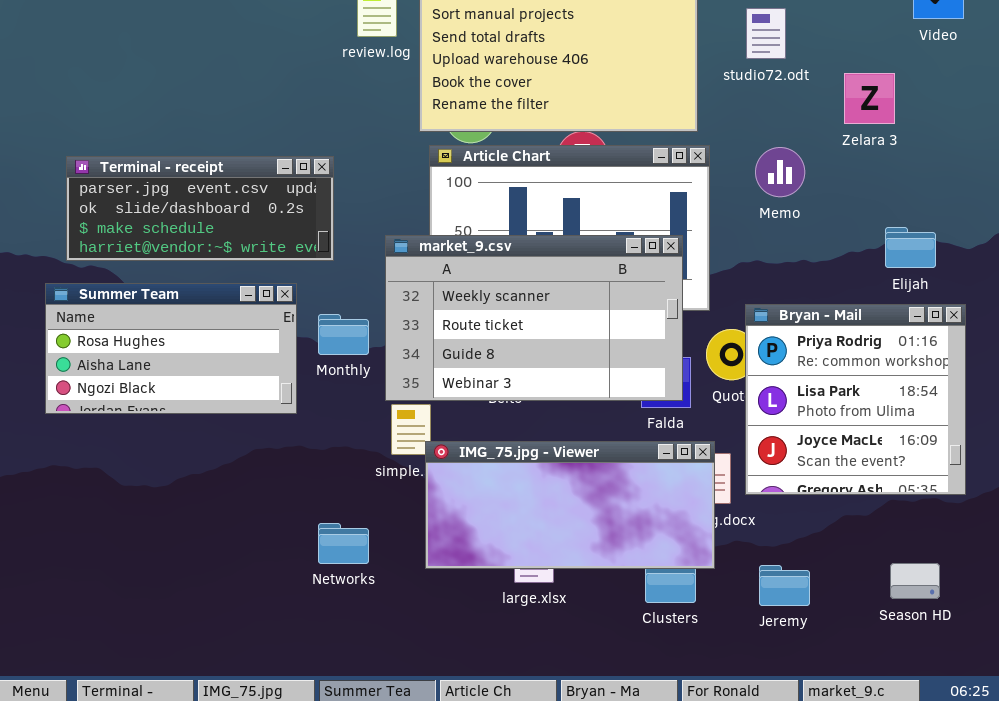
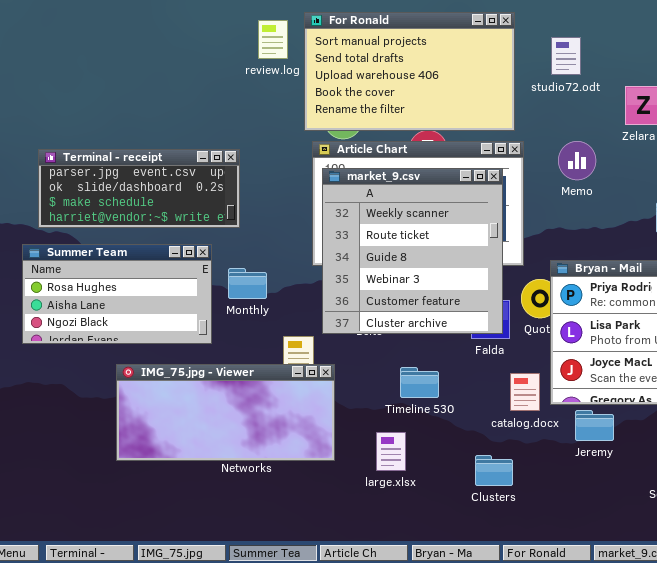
market_9.csv: [385,235,683,401] -> [322,168,503,334], resized
IMG_75.jpg - Viewer: [425,441,715,569] -> [116,364,335,461], moved
Jeremy: [759,565,810,606] -> [575,410,614,441], moved

